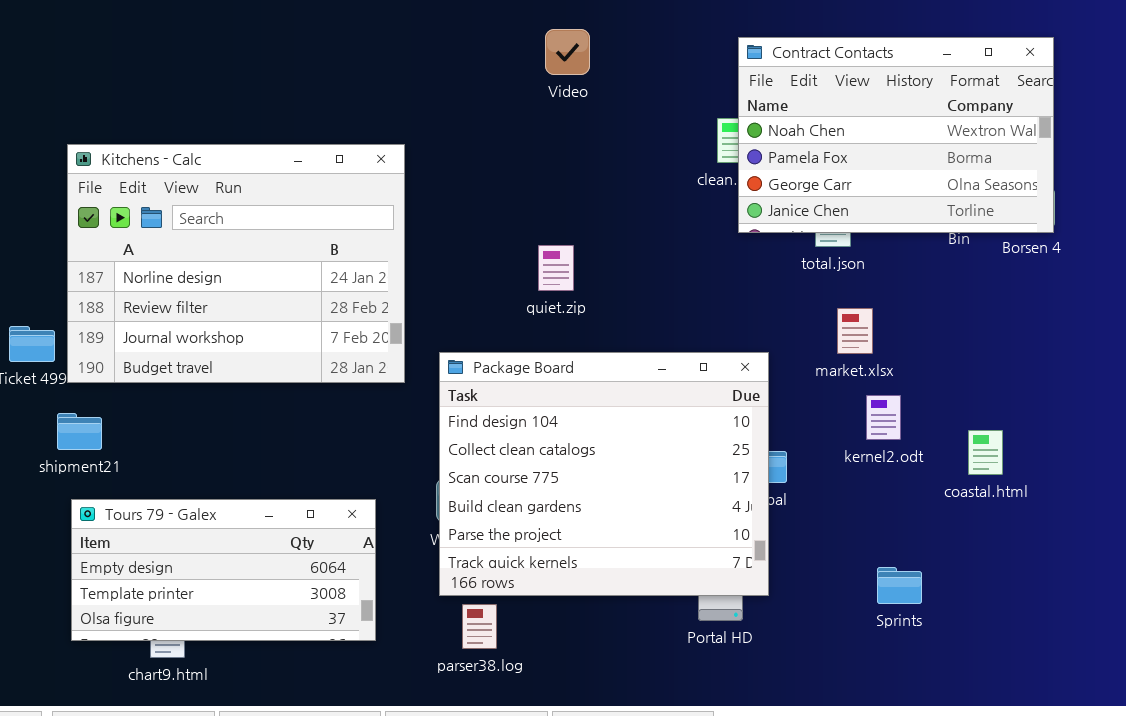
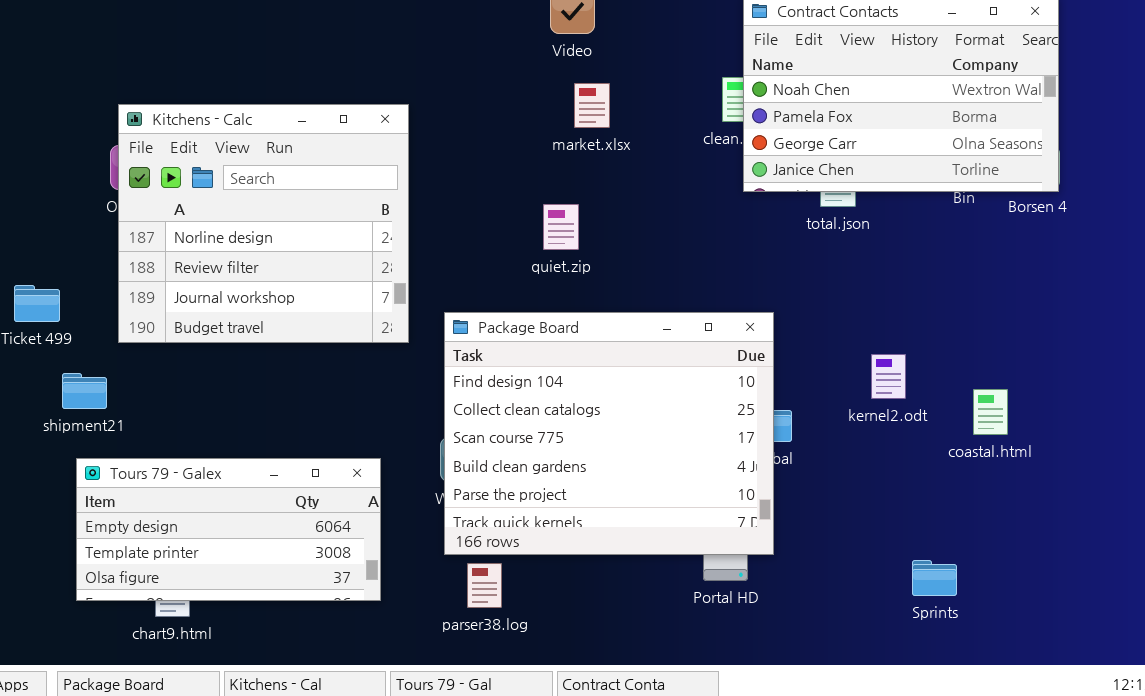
Kitchens - Calc: [67,144,405,383] -> [118,104,409,343], resized
market.xlsx: [837,308,873,354] -> [574,83,610,128], moved
Sprints: [877,567,922,604] -> [912,560,957,596], moved

